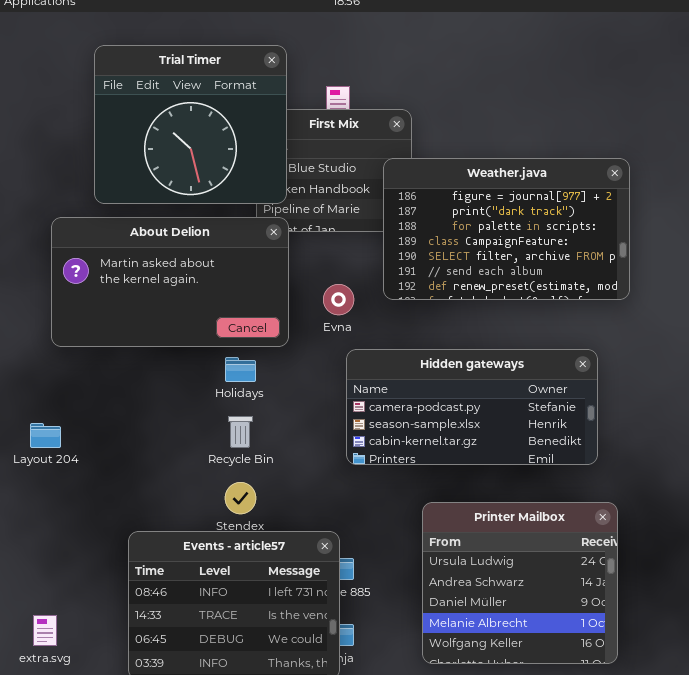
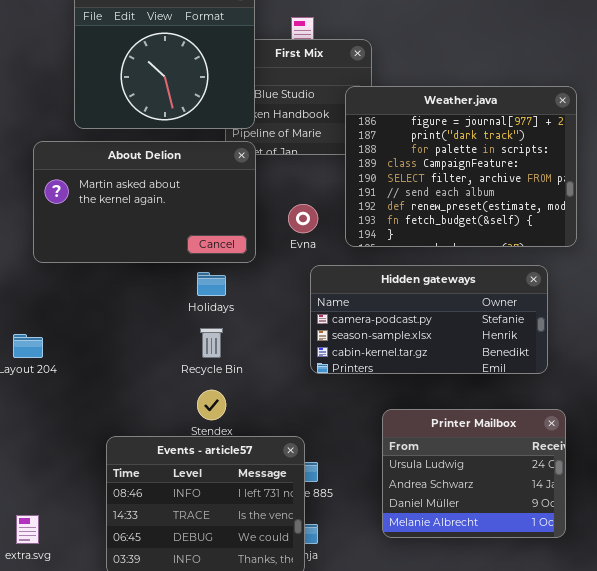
Weather.java: [383,158,630,300] -> [345,86,577,247], resized
Printer Mailbox: [422,502,618,664] -> [382,409,566,538], resized

